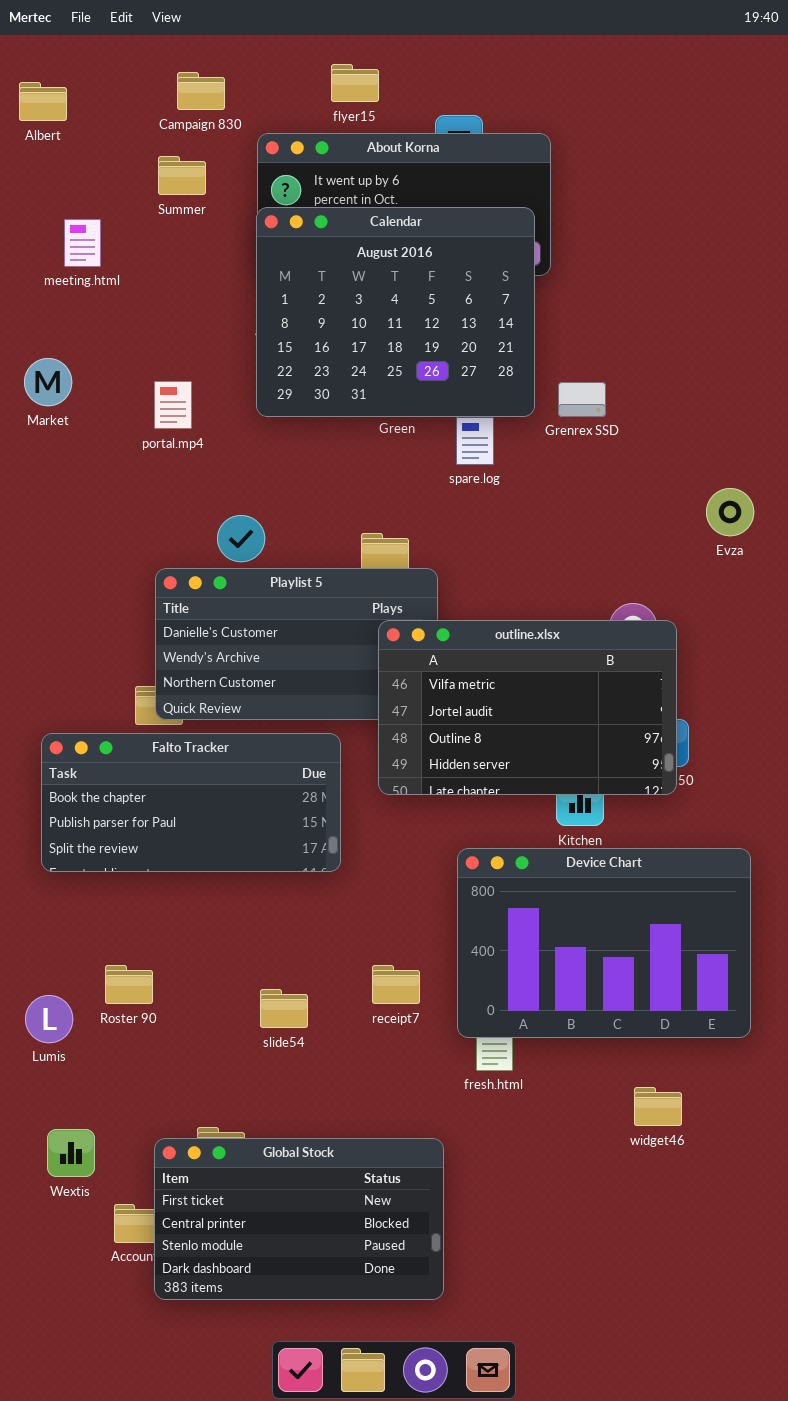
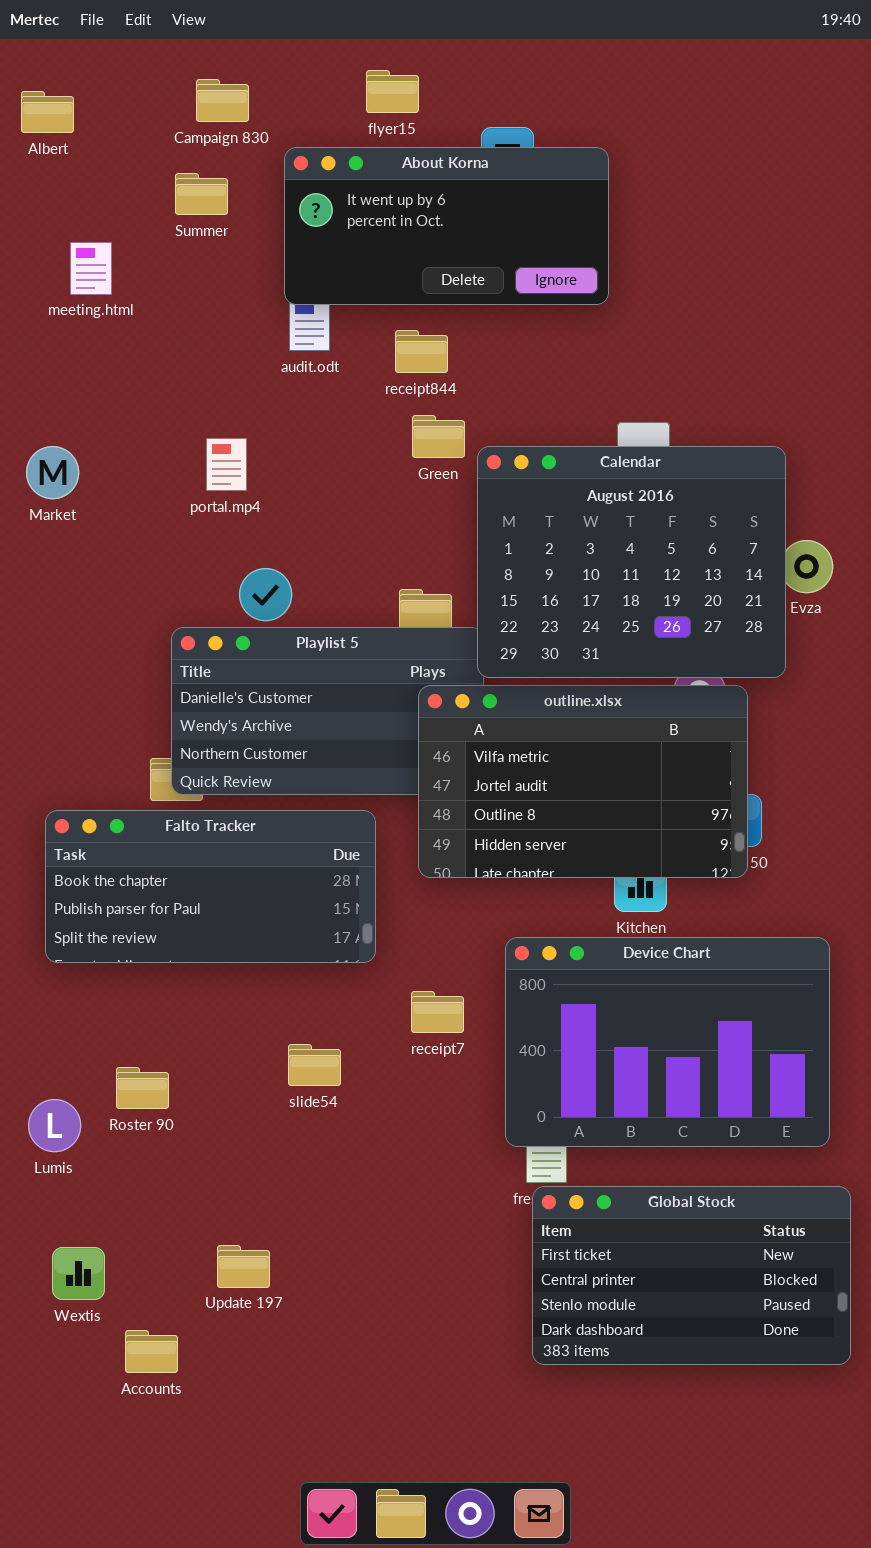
Calendar: [256,207,535,417] -> [477,446,786,678], moved
Market: [24,358,72,406] -> [26,446,79,499], moved
portal.mp4: [154,381,192,429] -> [206,438,247,491], moved
receipt7: [372,965,420,1004] -> [411,991,464,1033], moved
slide54: [260,989,308,1028] -> [288,1044,341,1086], moved
Global Stock: [154,1138,444,1300] -> [532,1186,851,1365], moved

